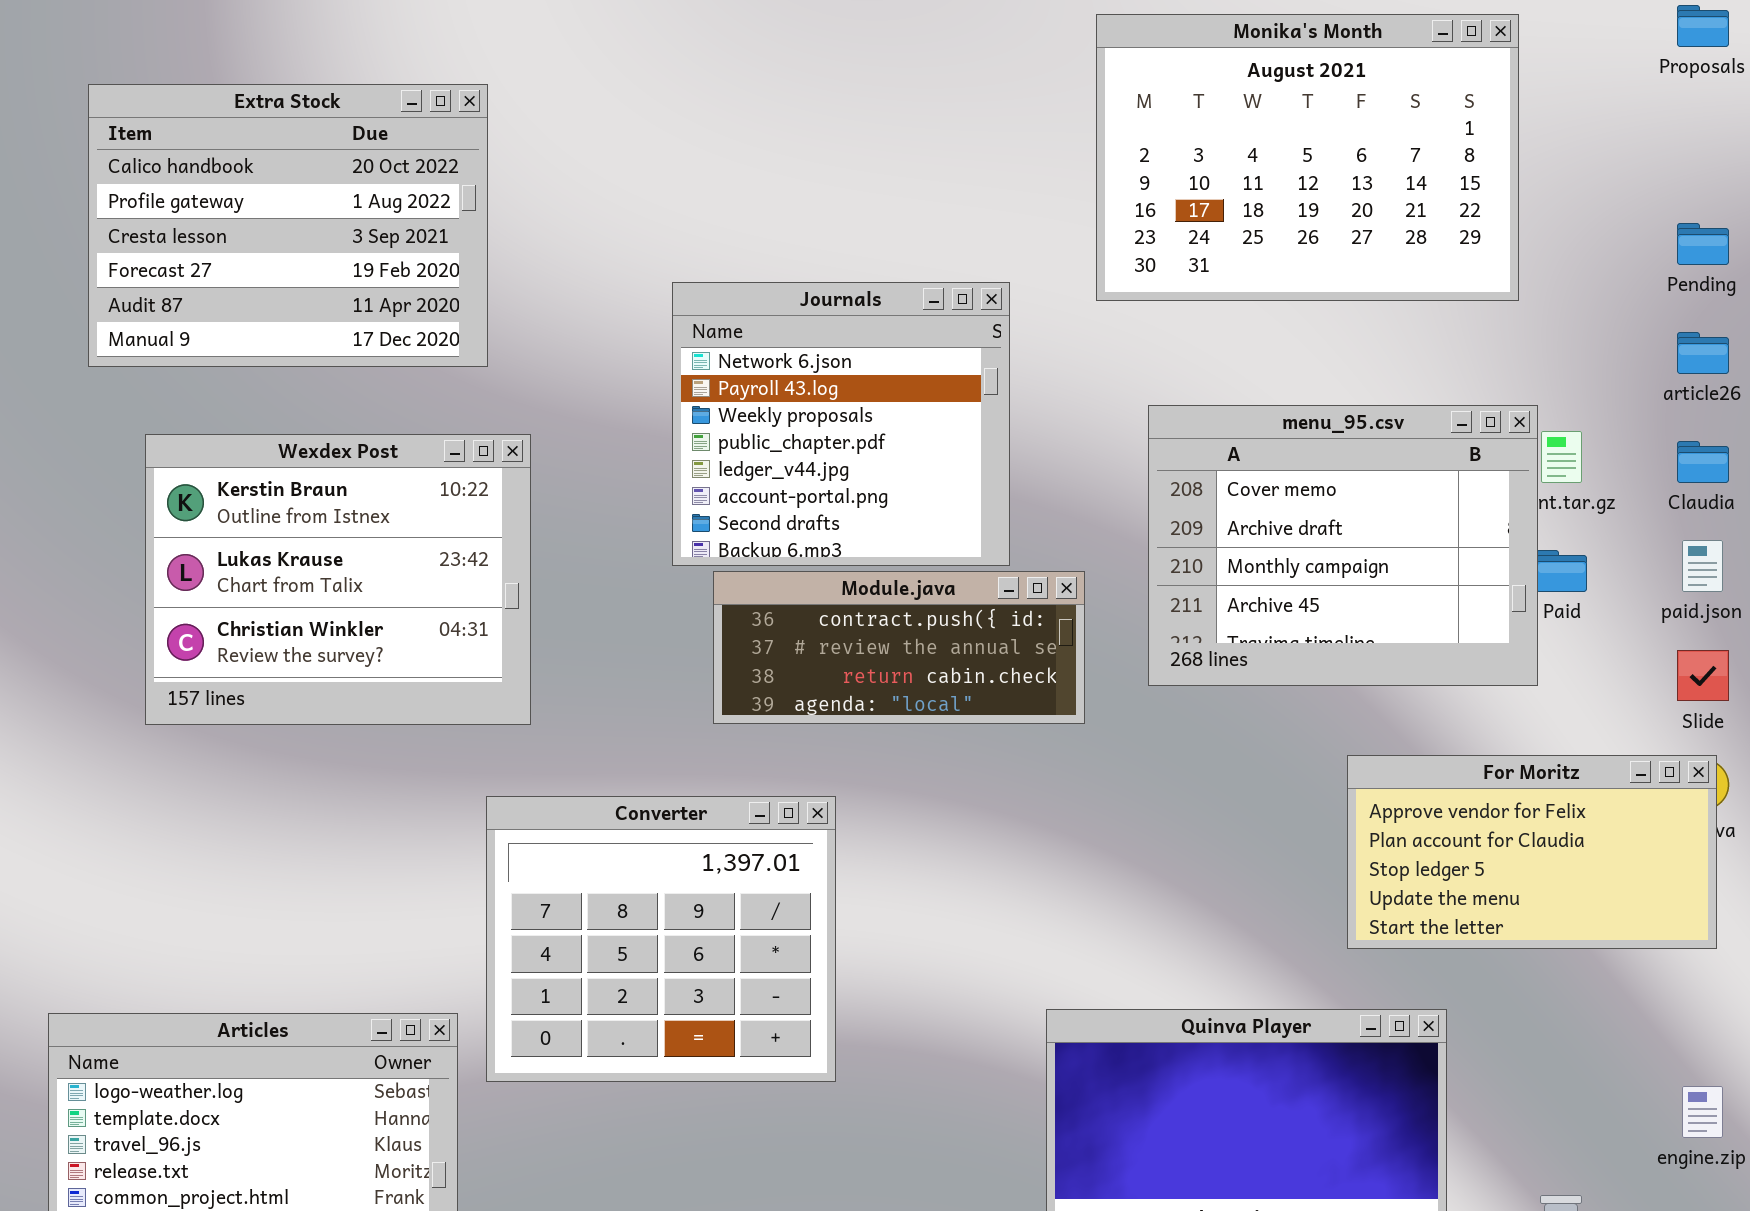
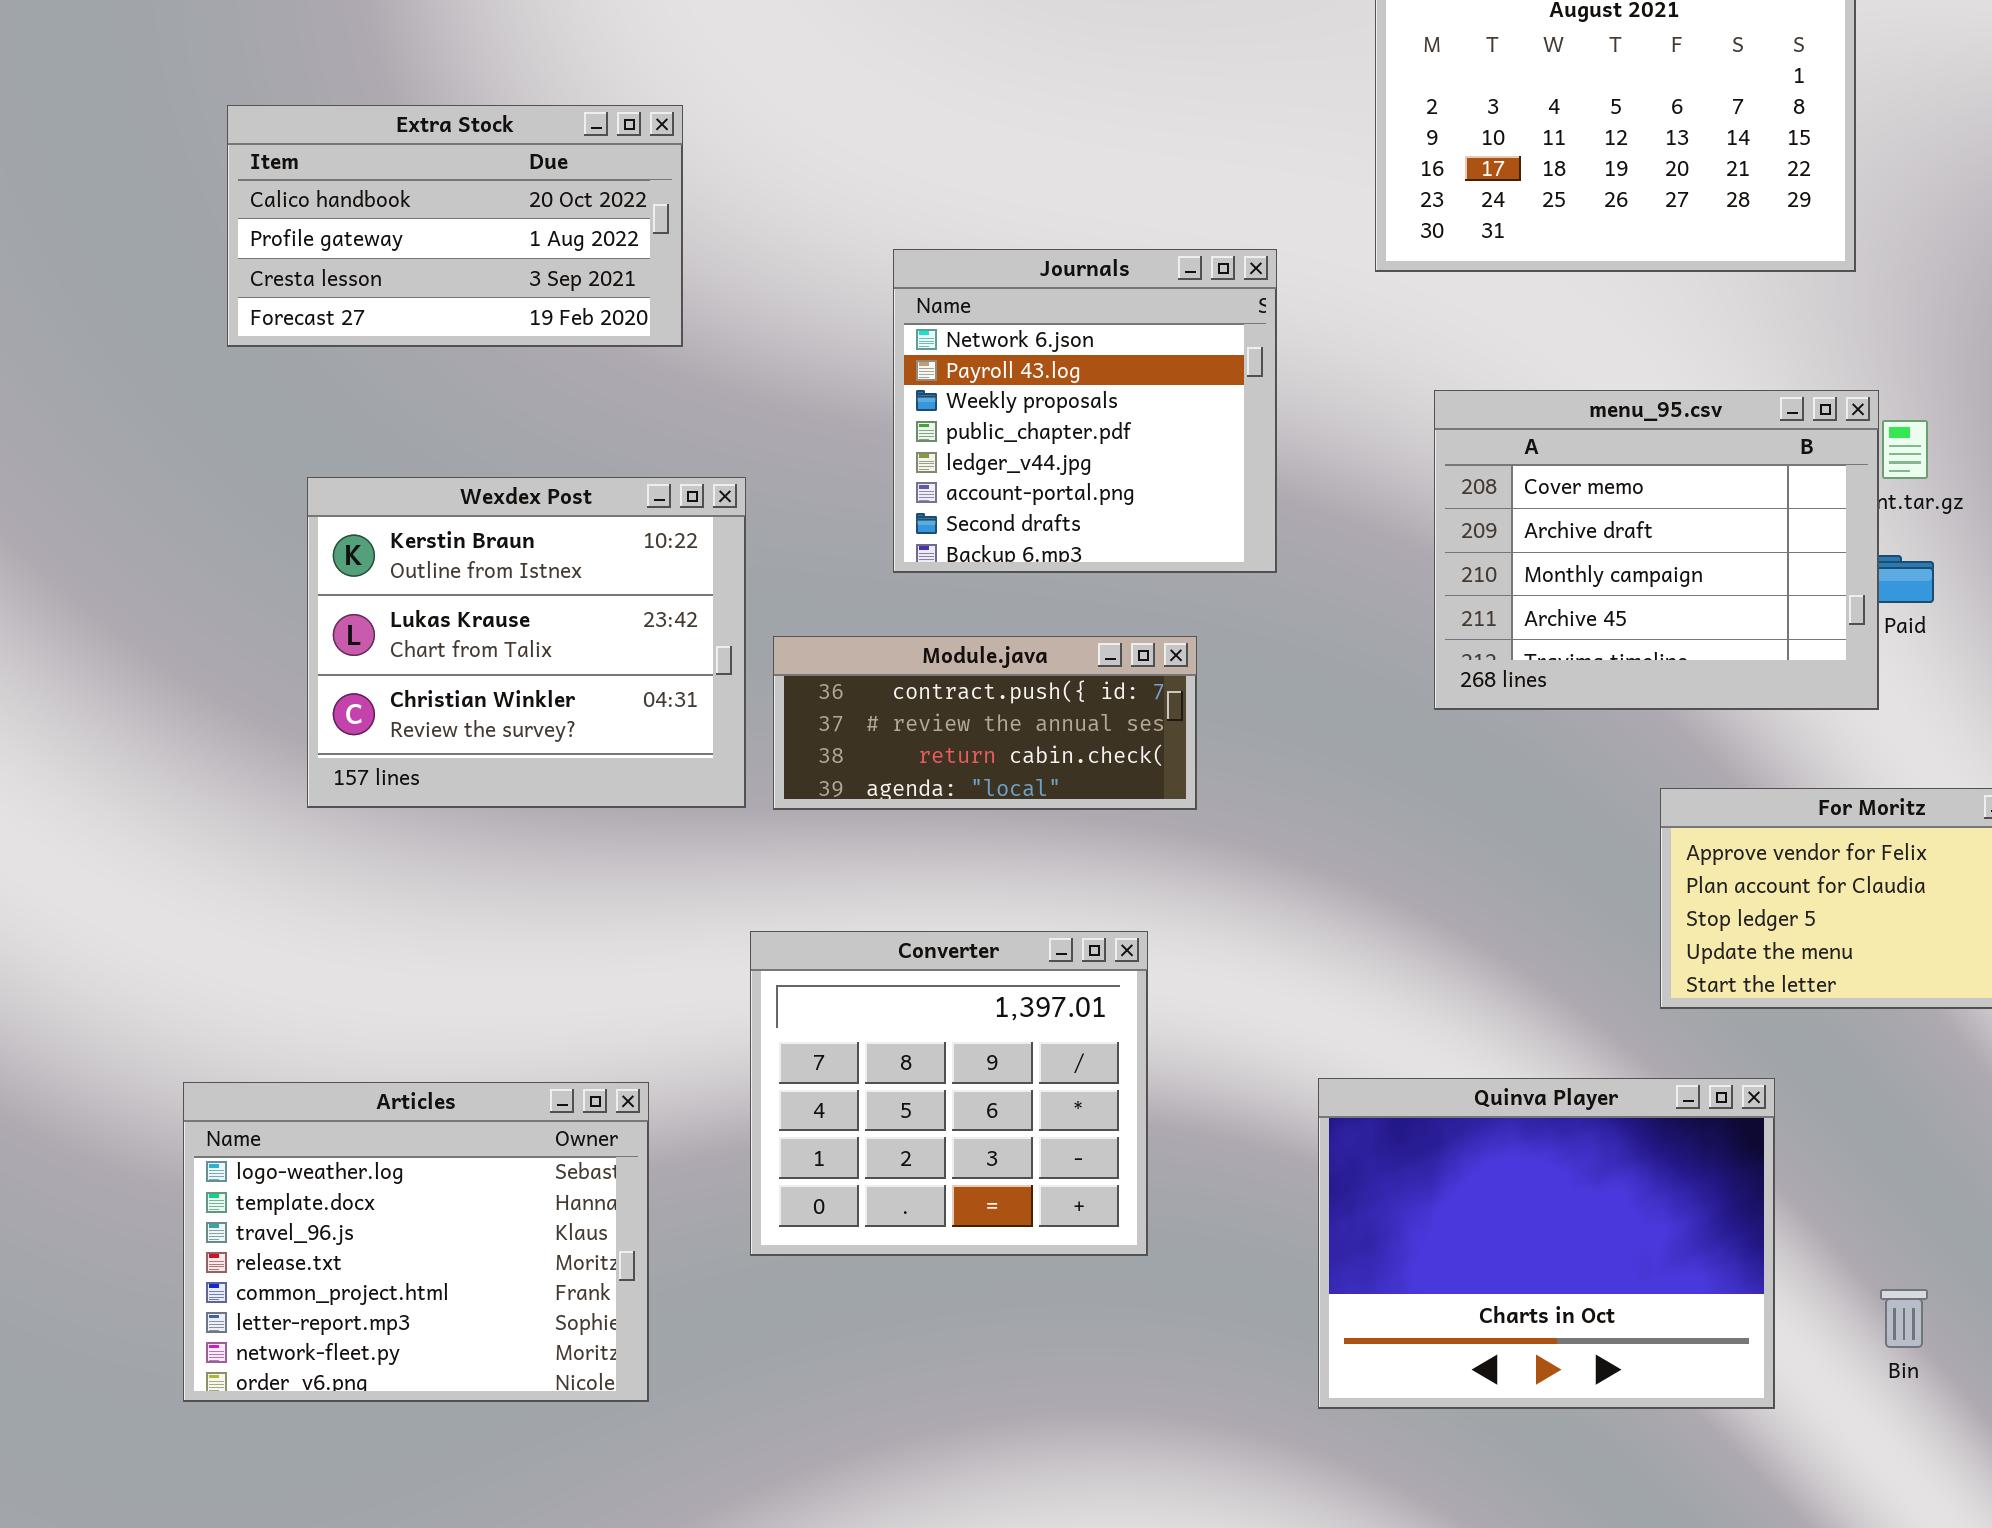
Extra Stock: [88,84,488,367] -> [227,105,683,347], resized
Wexdex Post: [145,434,531,725] -> [307,477,746,808], moved
Module.java: [713,571,1085,724] -> [773,636,1197,810], moved
Converter: [486,796,836,1082] -> [750,931,1148,1256], moved

